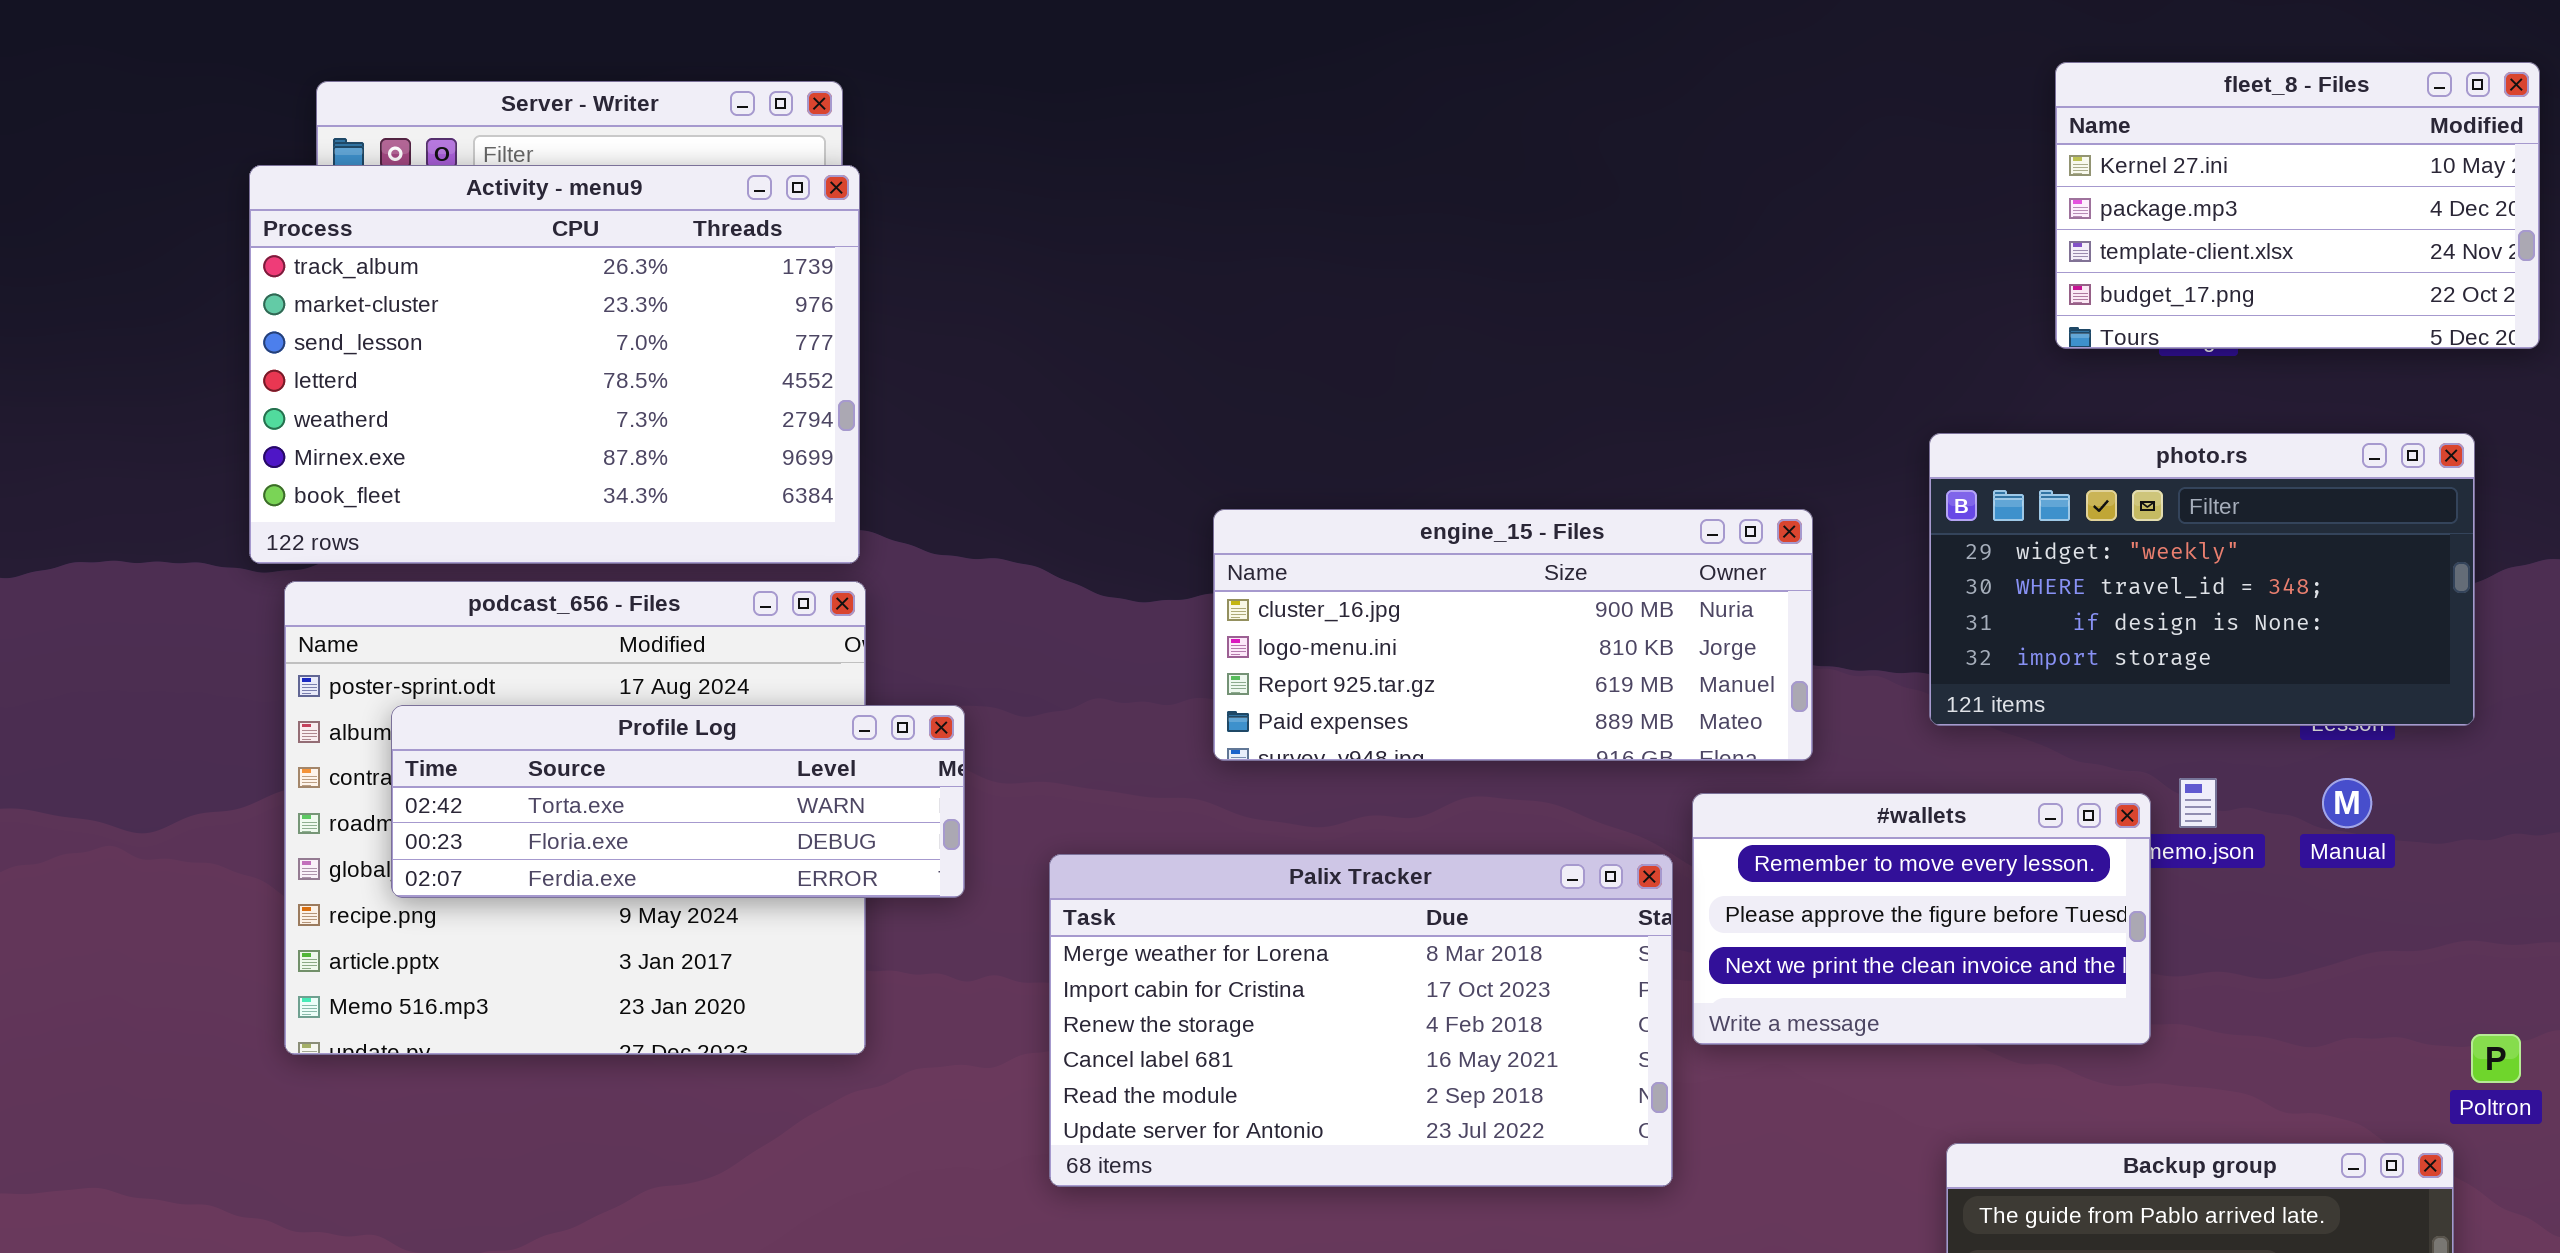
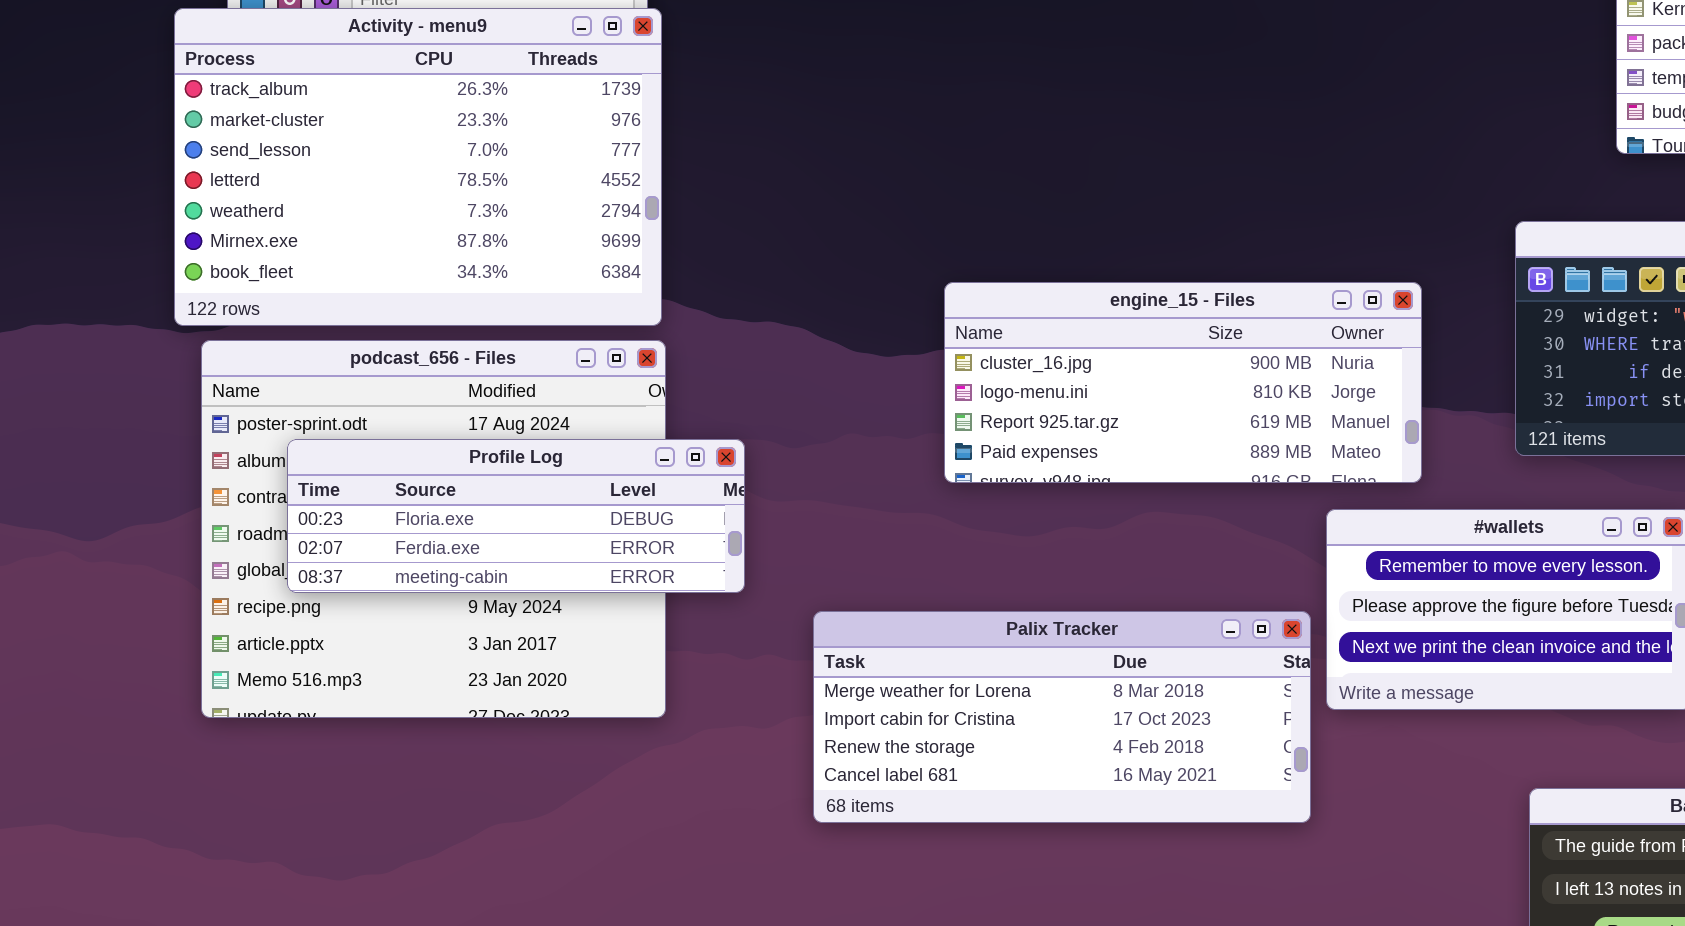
Profile Log: [391,705,965,898] -> [287,439,745,593], scrolled down 1 row
Palix Tracker: [1049,854,1673,1187] -> [813,611,1311,823], resized

